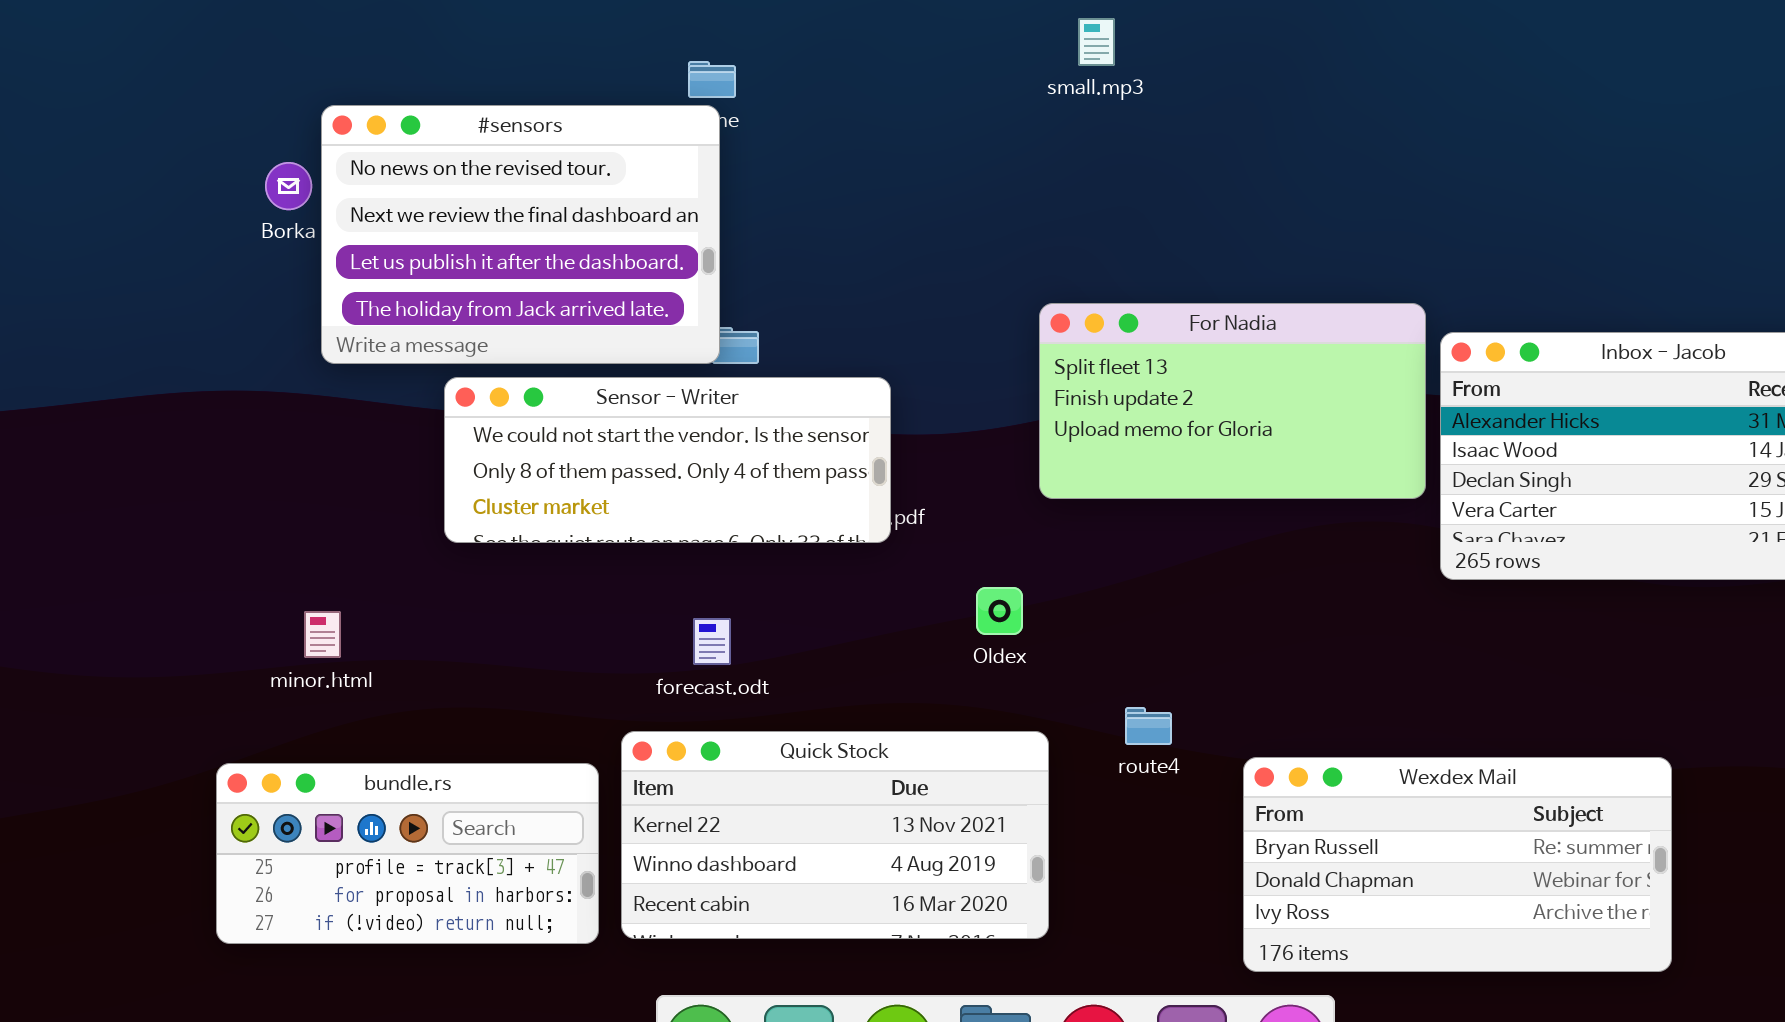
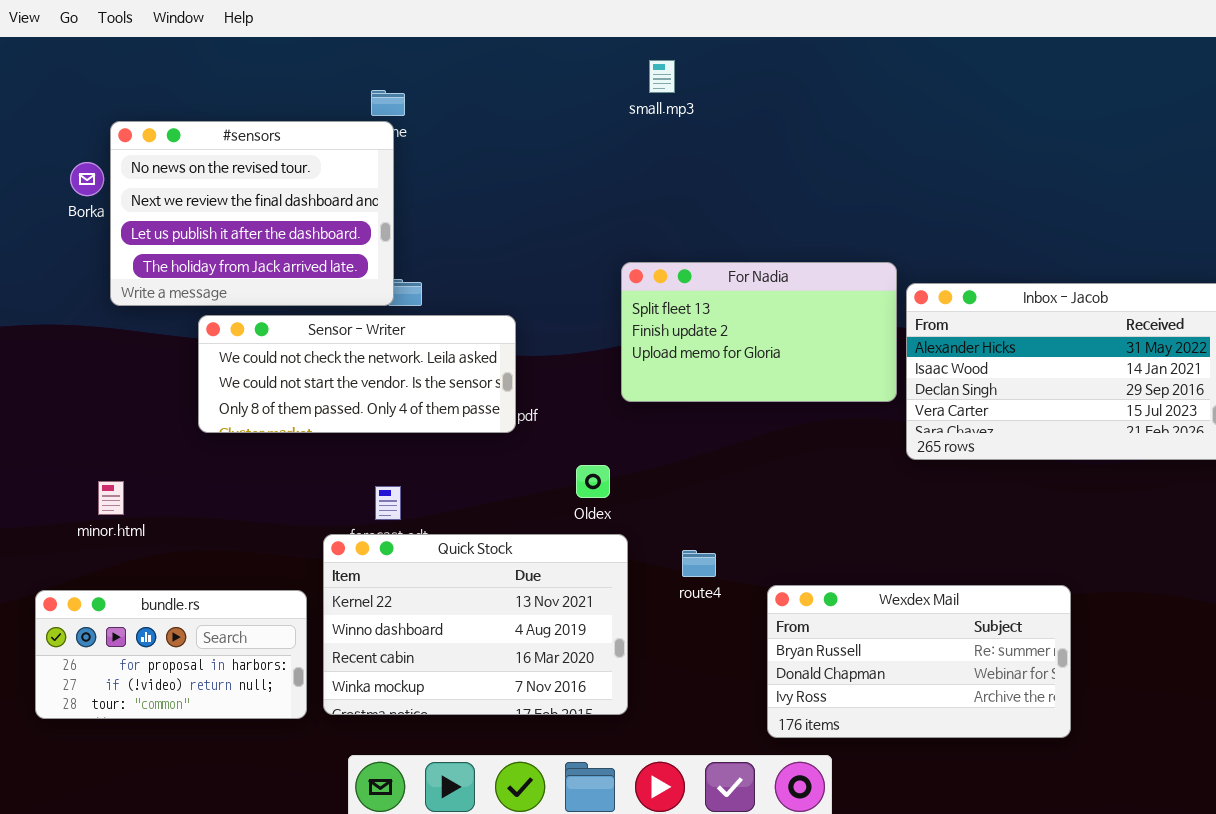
Sensor - Writer: [444,377,891,543] -> [198,315,516,433], scrolled up 1 row
Quick Stock: [621,731,1049,939] -> [323,534,628,715], resized
bundle.rs: [216,763,599,944] -> [35,590,307,719], scrolled down 1 row

